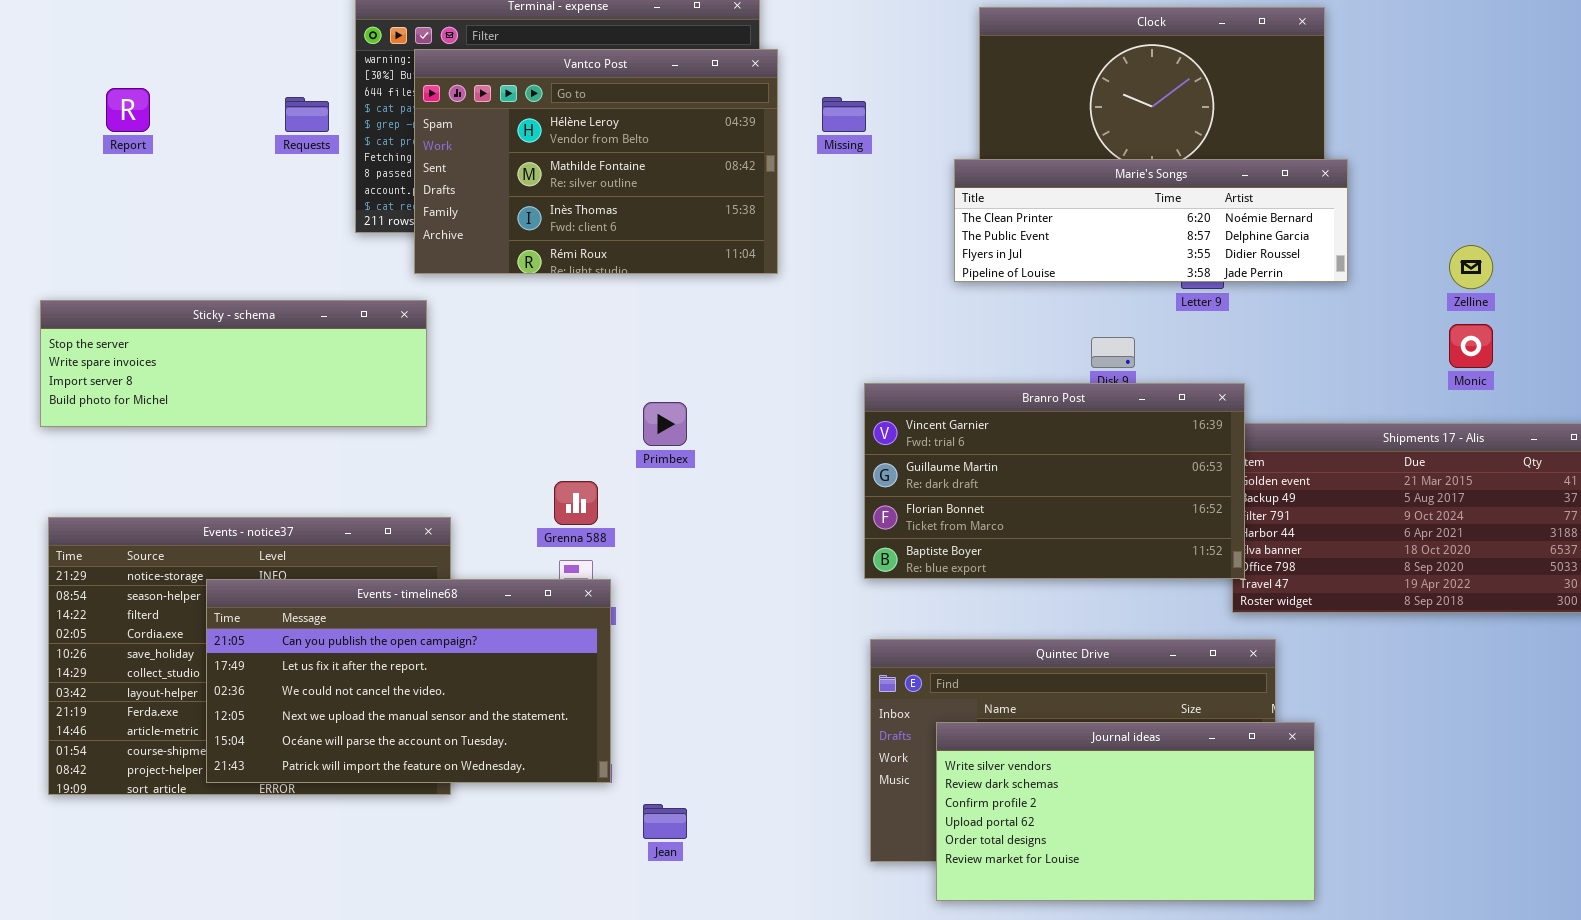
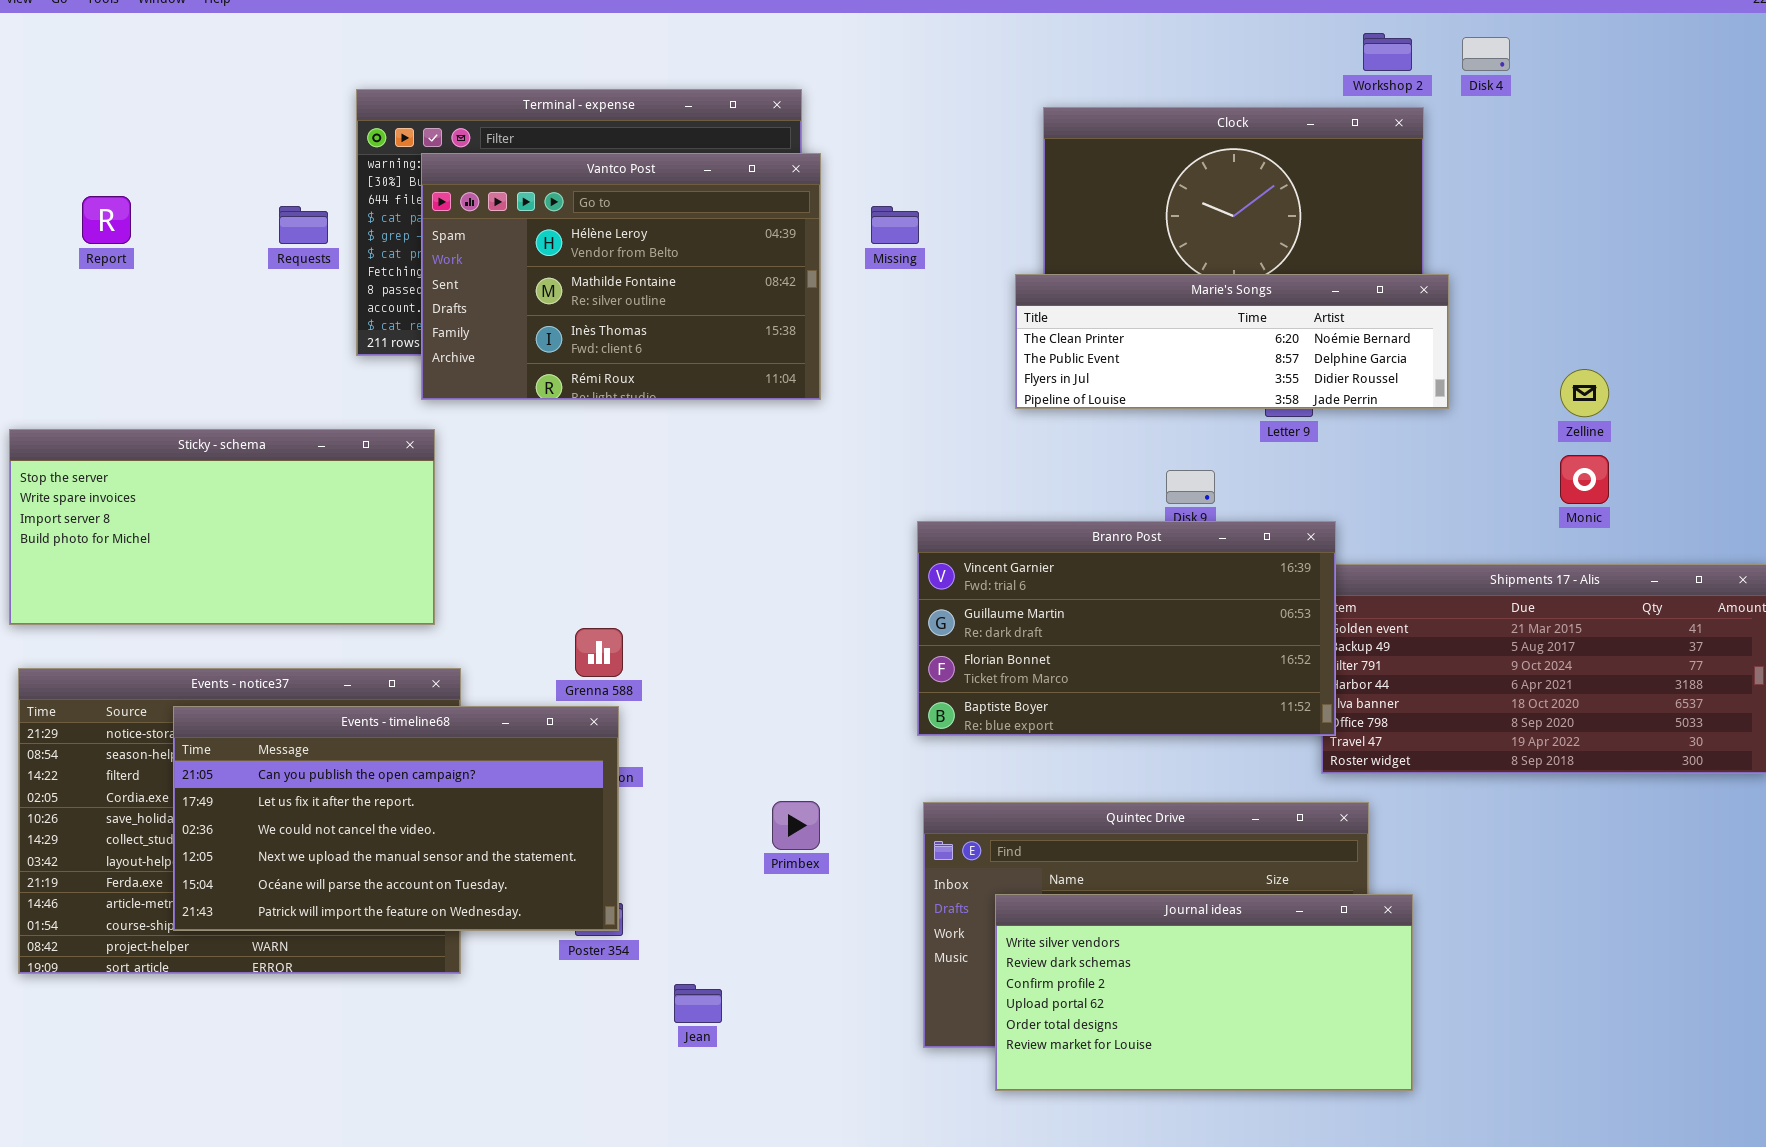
Sticky - schema: [40,300,427,427] -> [9,429,435,625], resized
Primbex: [643,402,687,446] -> [772,801,820,850], moved
Events - timeline68: [206,579,611,783] -> [173,706,619,931], moved

